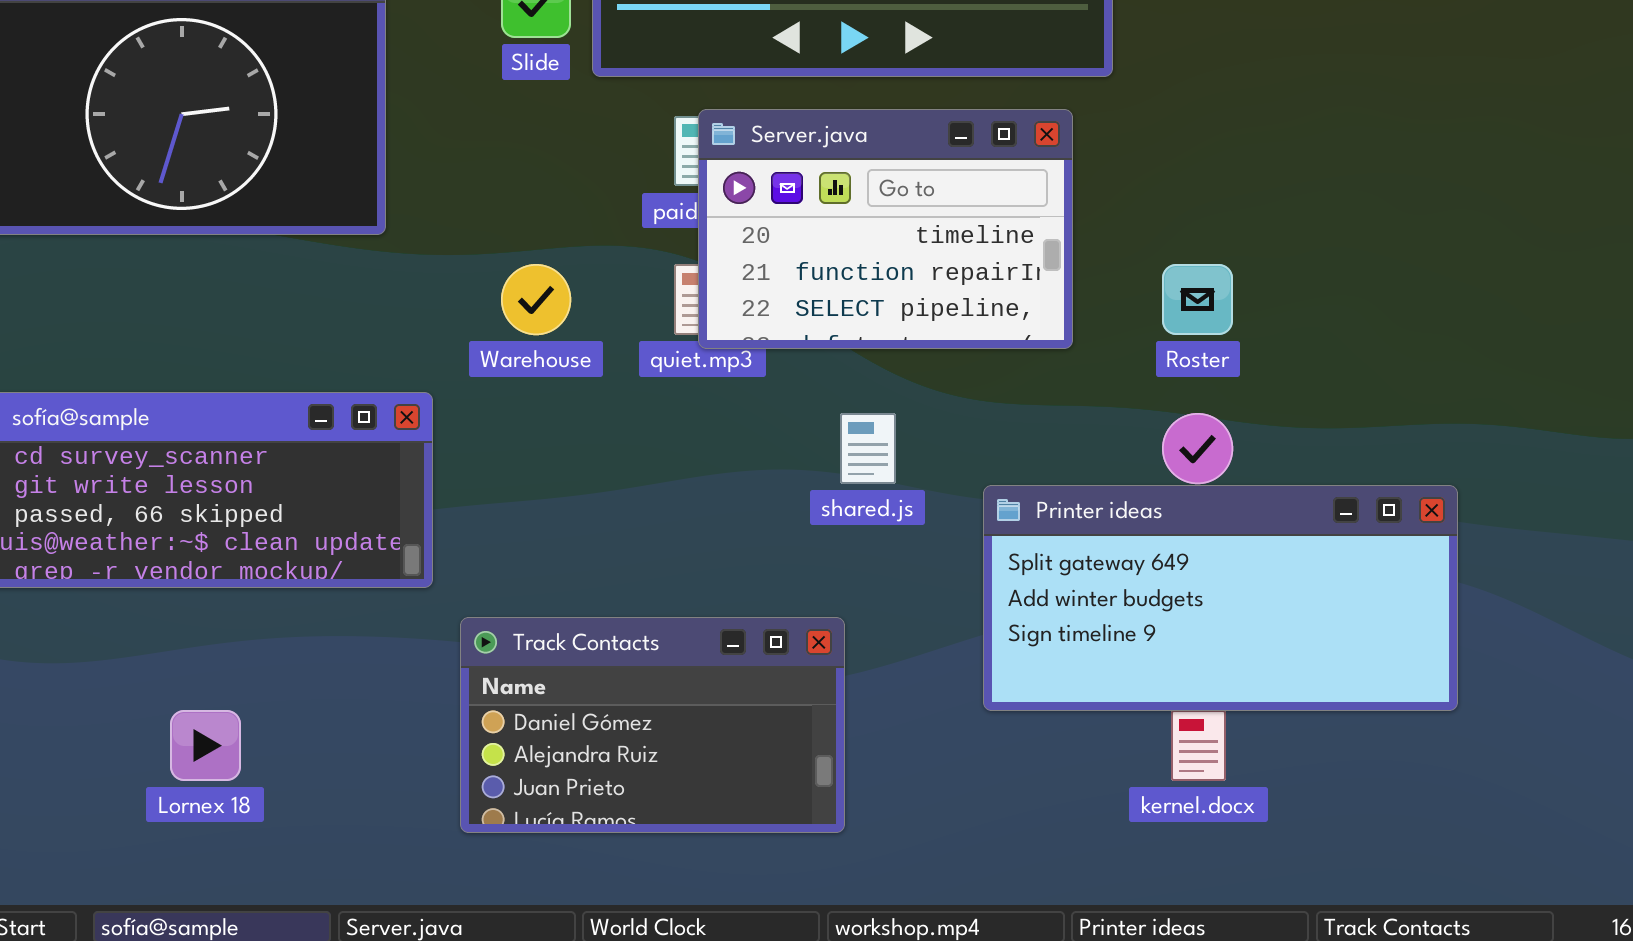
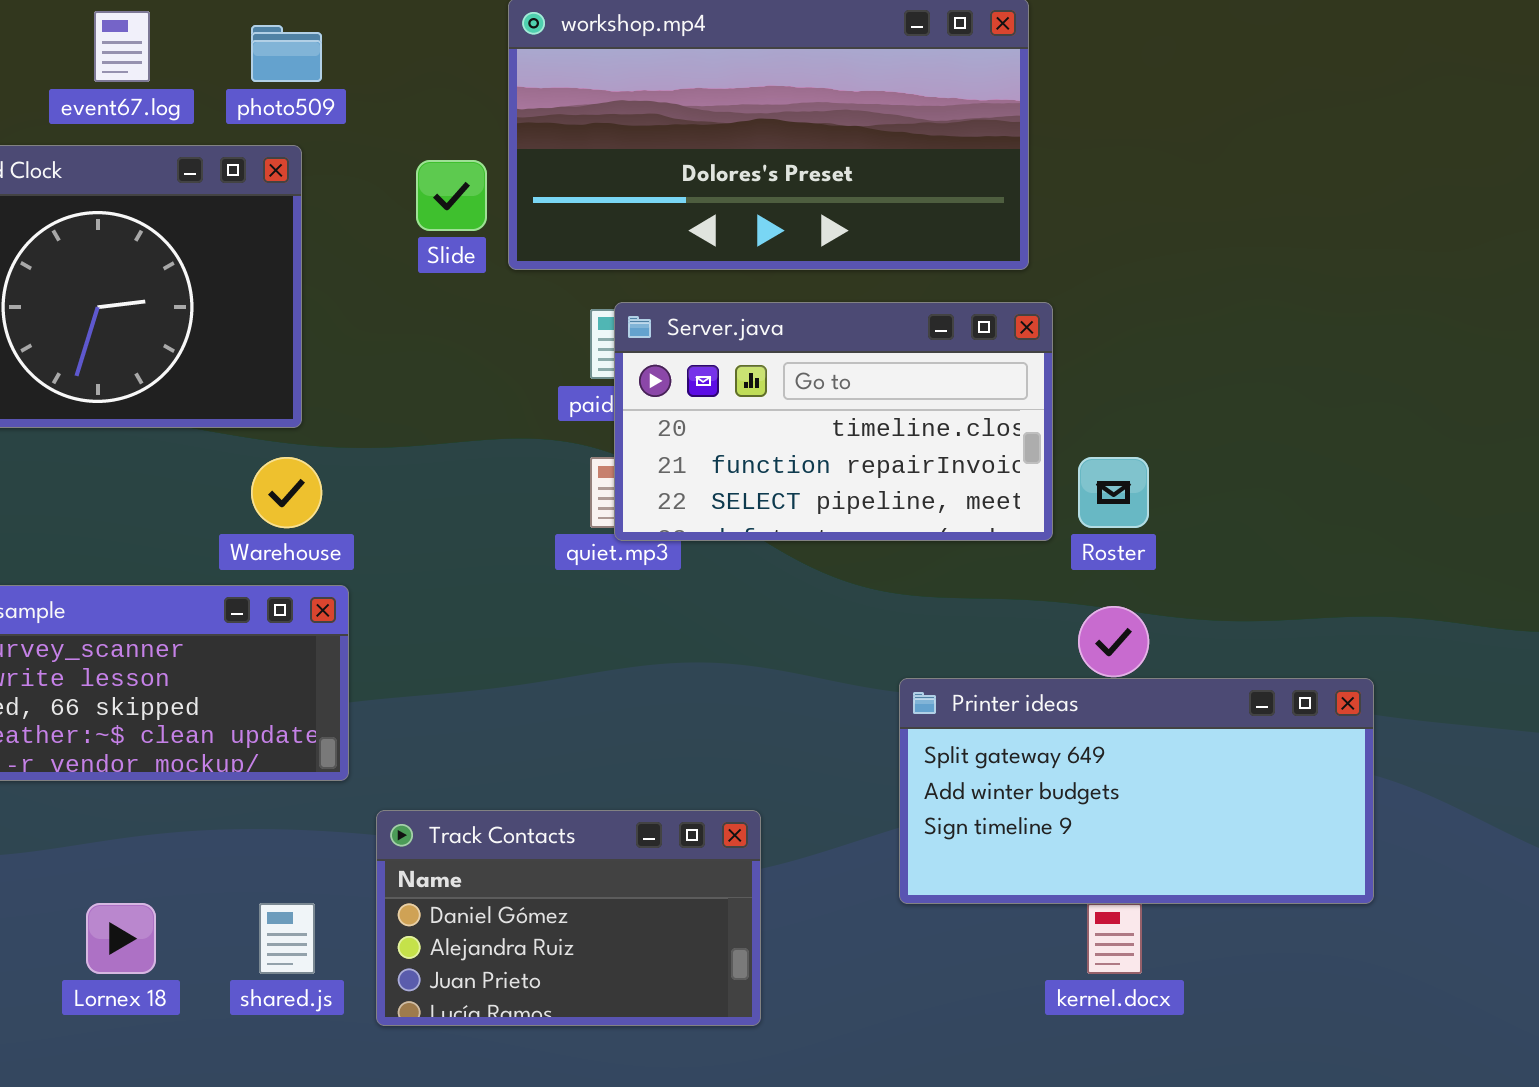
Server.java: [698,109,1073,349] -> [614,302,1053,541], resized
Warehouse: [501,264,571,335] -> [251,457,322,528], moved
shared.js: [840,413,896,484] -> [259,903,315,974], moved

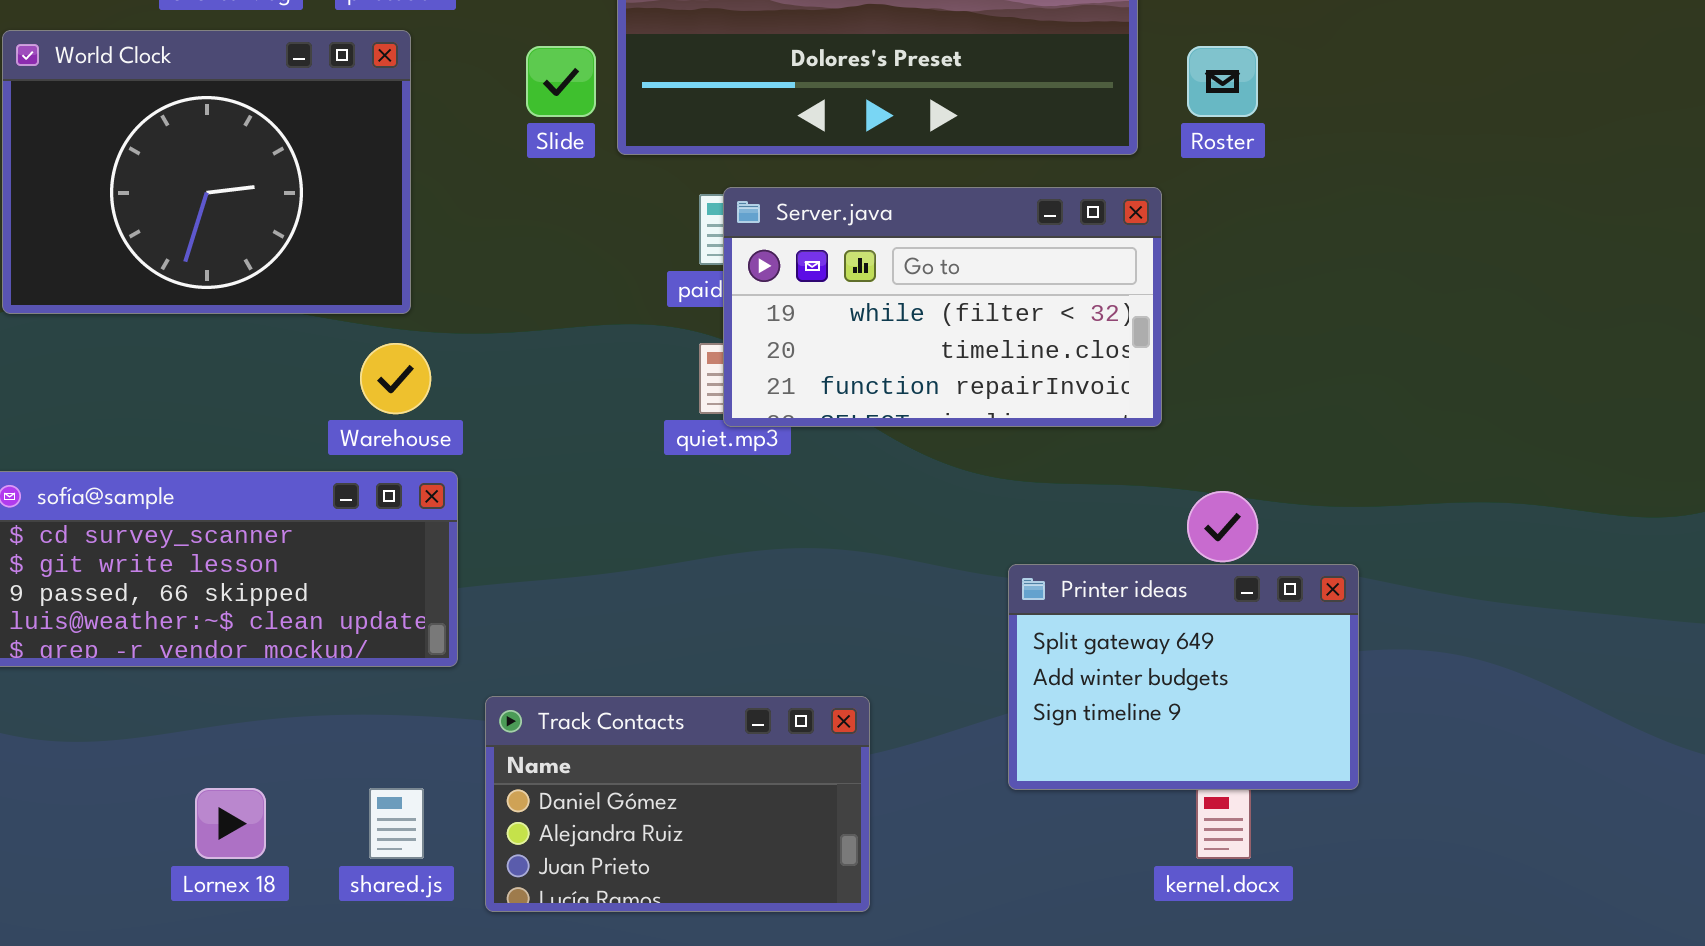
Server.java: [614,302,1053,541] -> [723,187,1162,427], scrolled up 1 row
Roster: [1078,457,1149,528] -> [1187,46,1258,117], moved
Printer ideas: [899,678,1374,904] -> [1008,564,1359,790], resized

